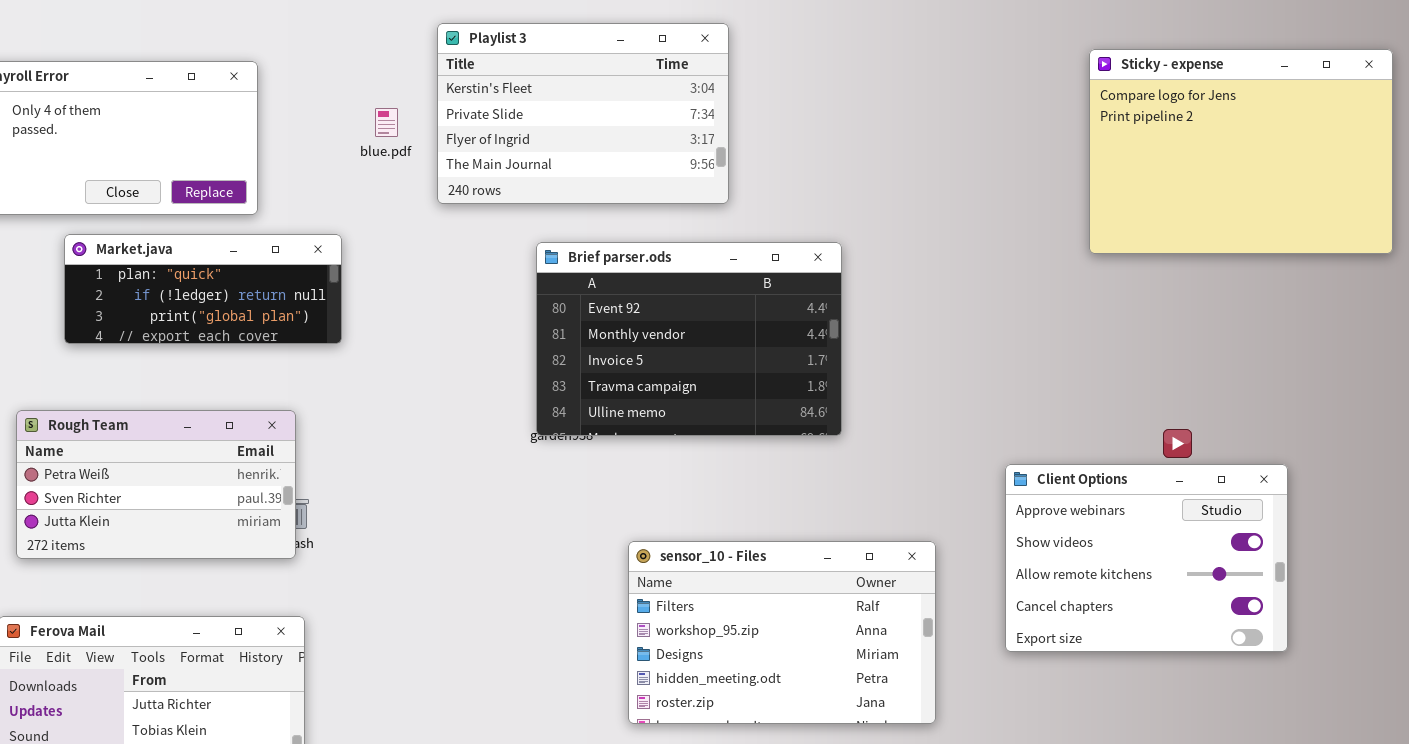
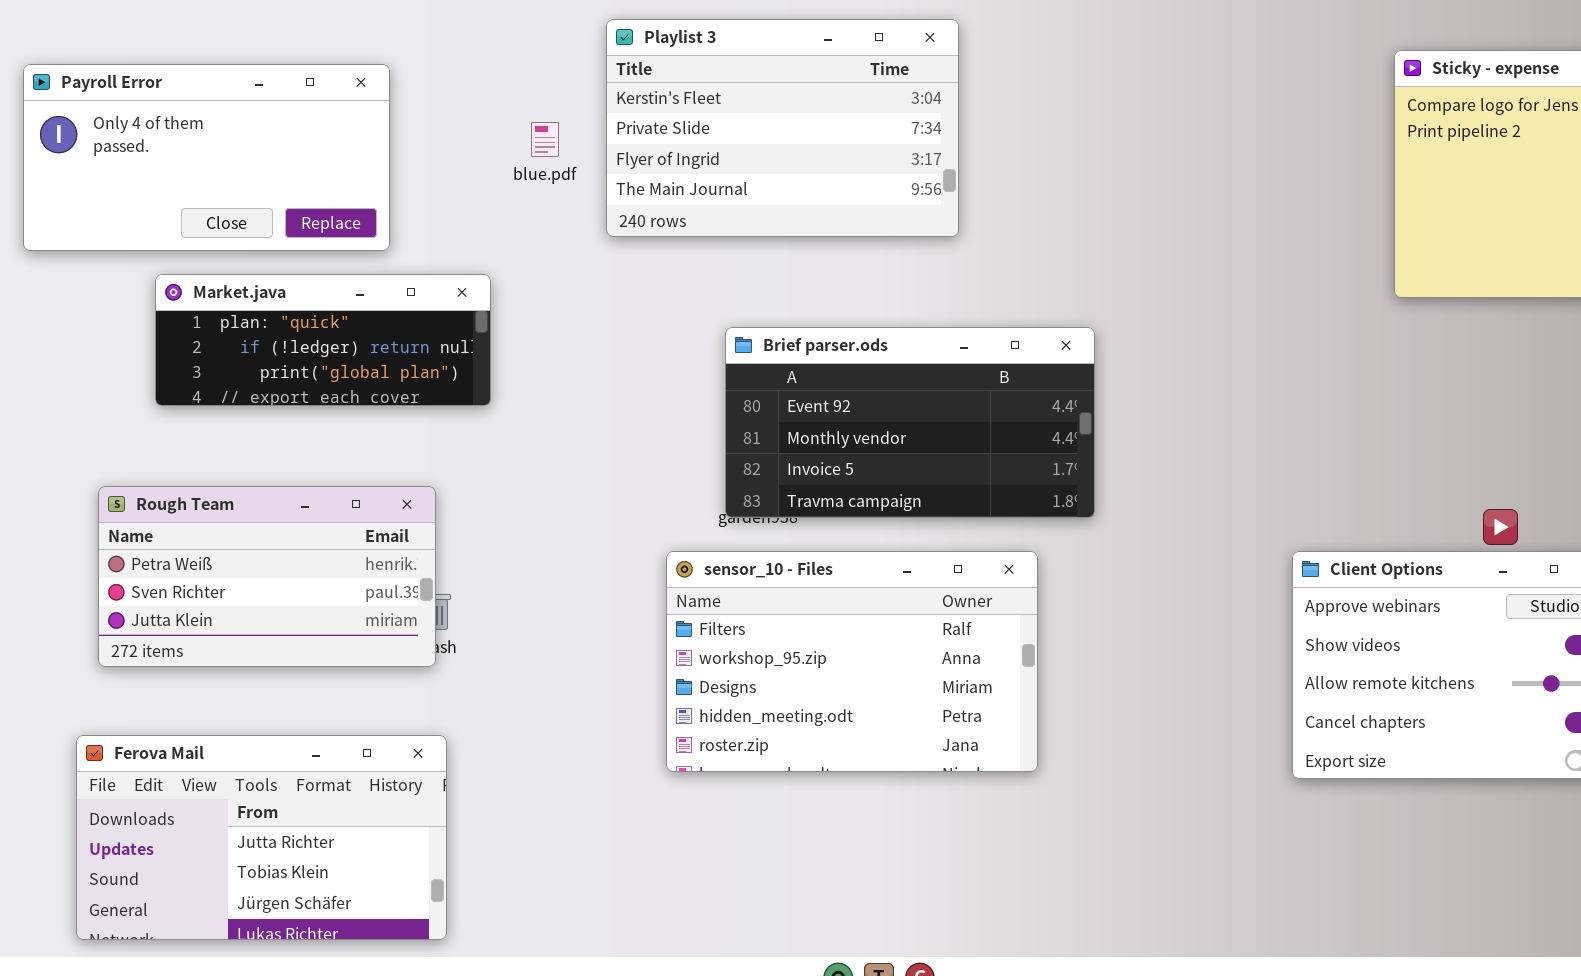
Brief parser.ods: [536,242,842,436] -> [725,327,1095,518], resized
sensor_10 - Files: [628,541,936,724] -> [666,551,1038,772], moved

